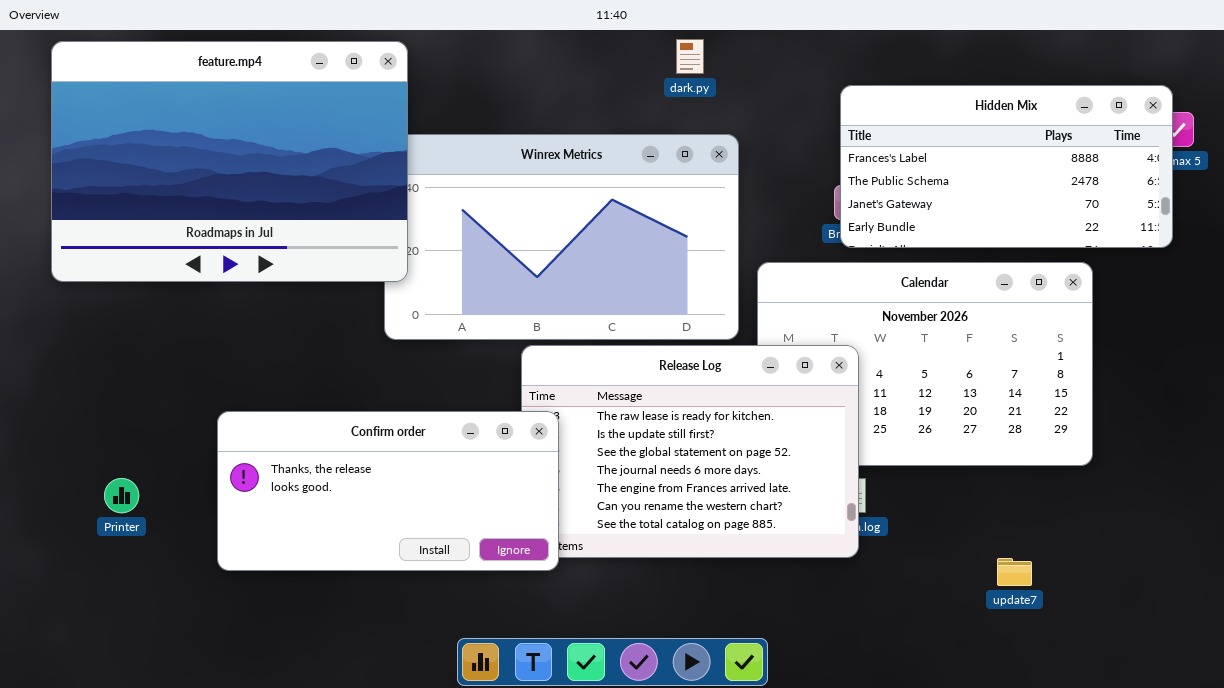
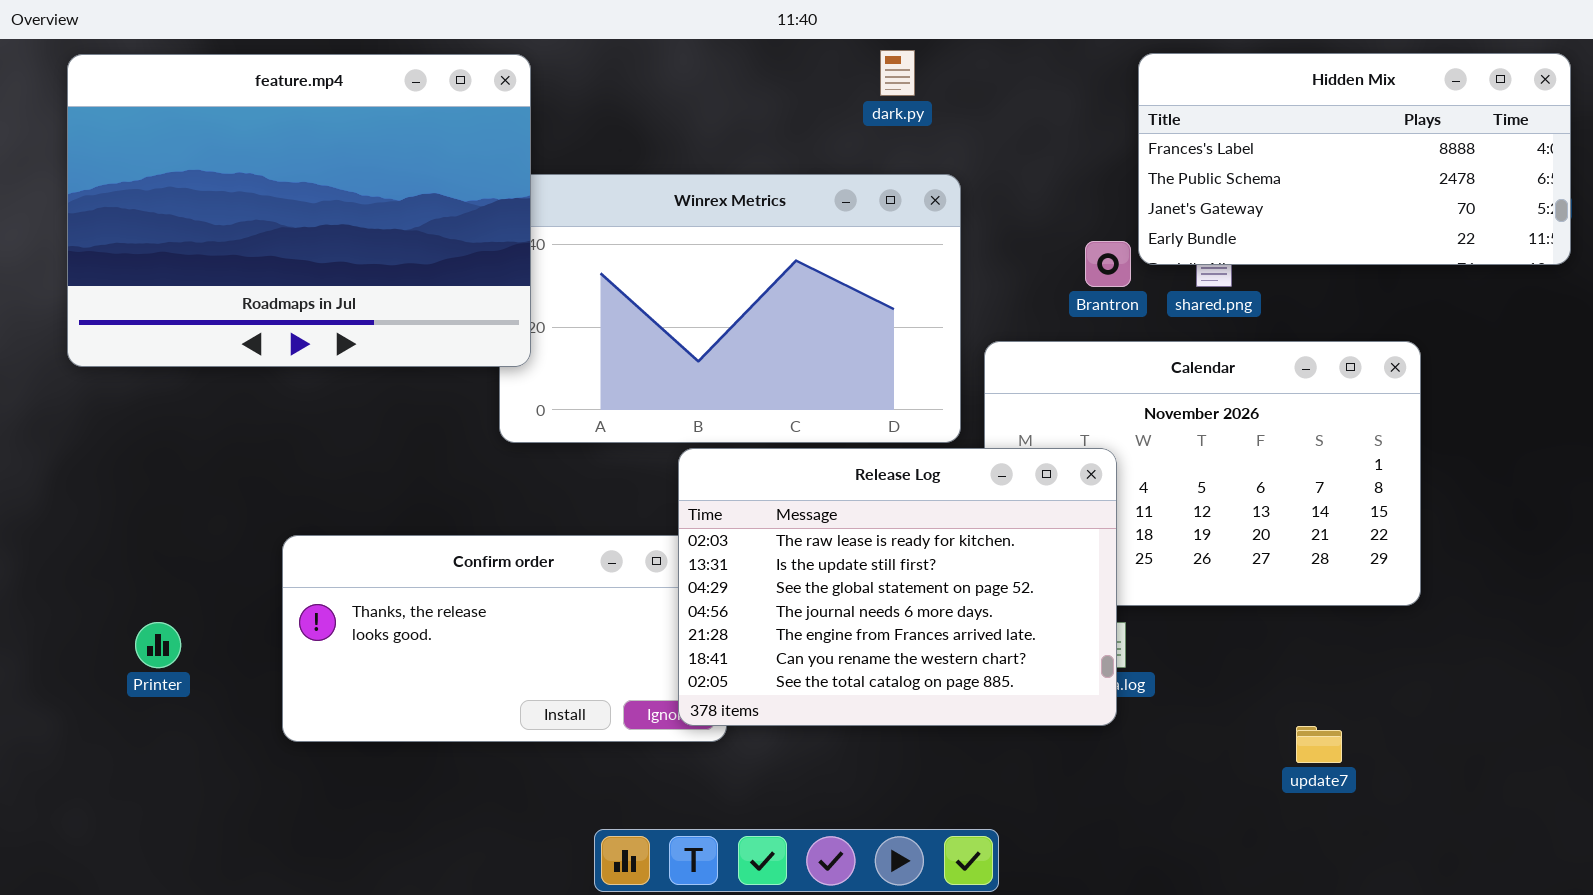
Hidden Mix: [840,85,1173,248] -> [1138,53,1571,265], moved
Release Log: [521,345,859,558] -> [678,448,1117,726], raised

